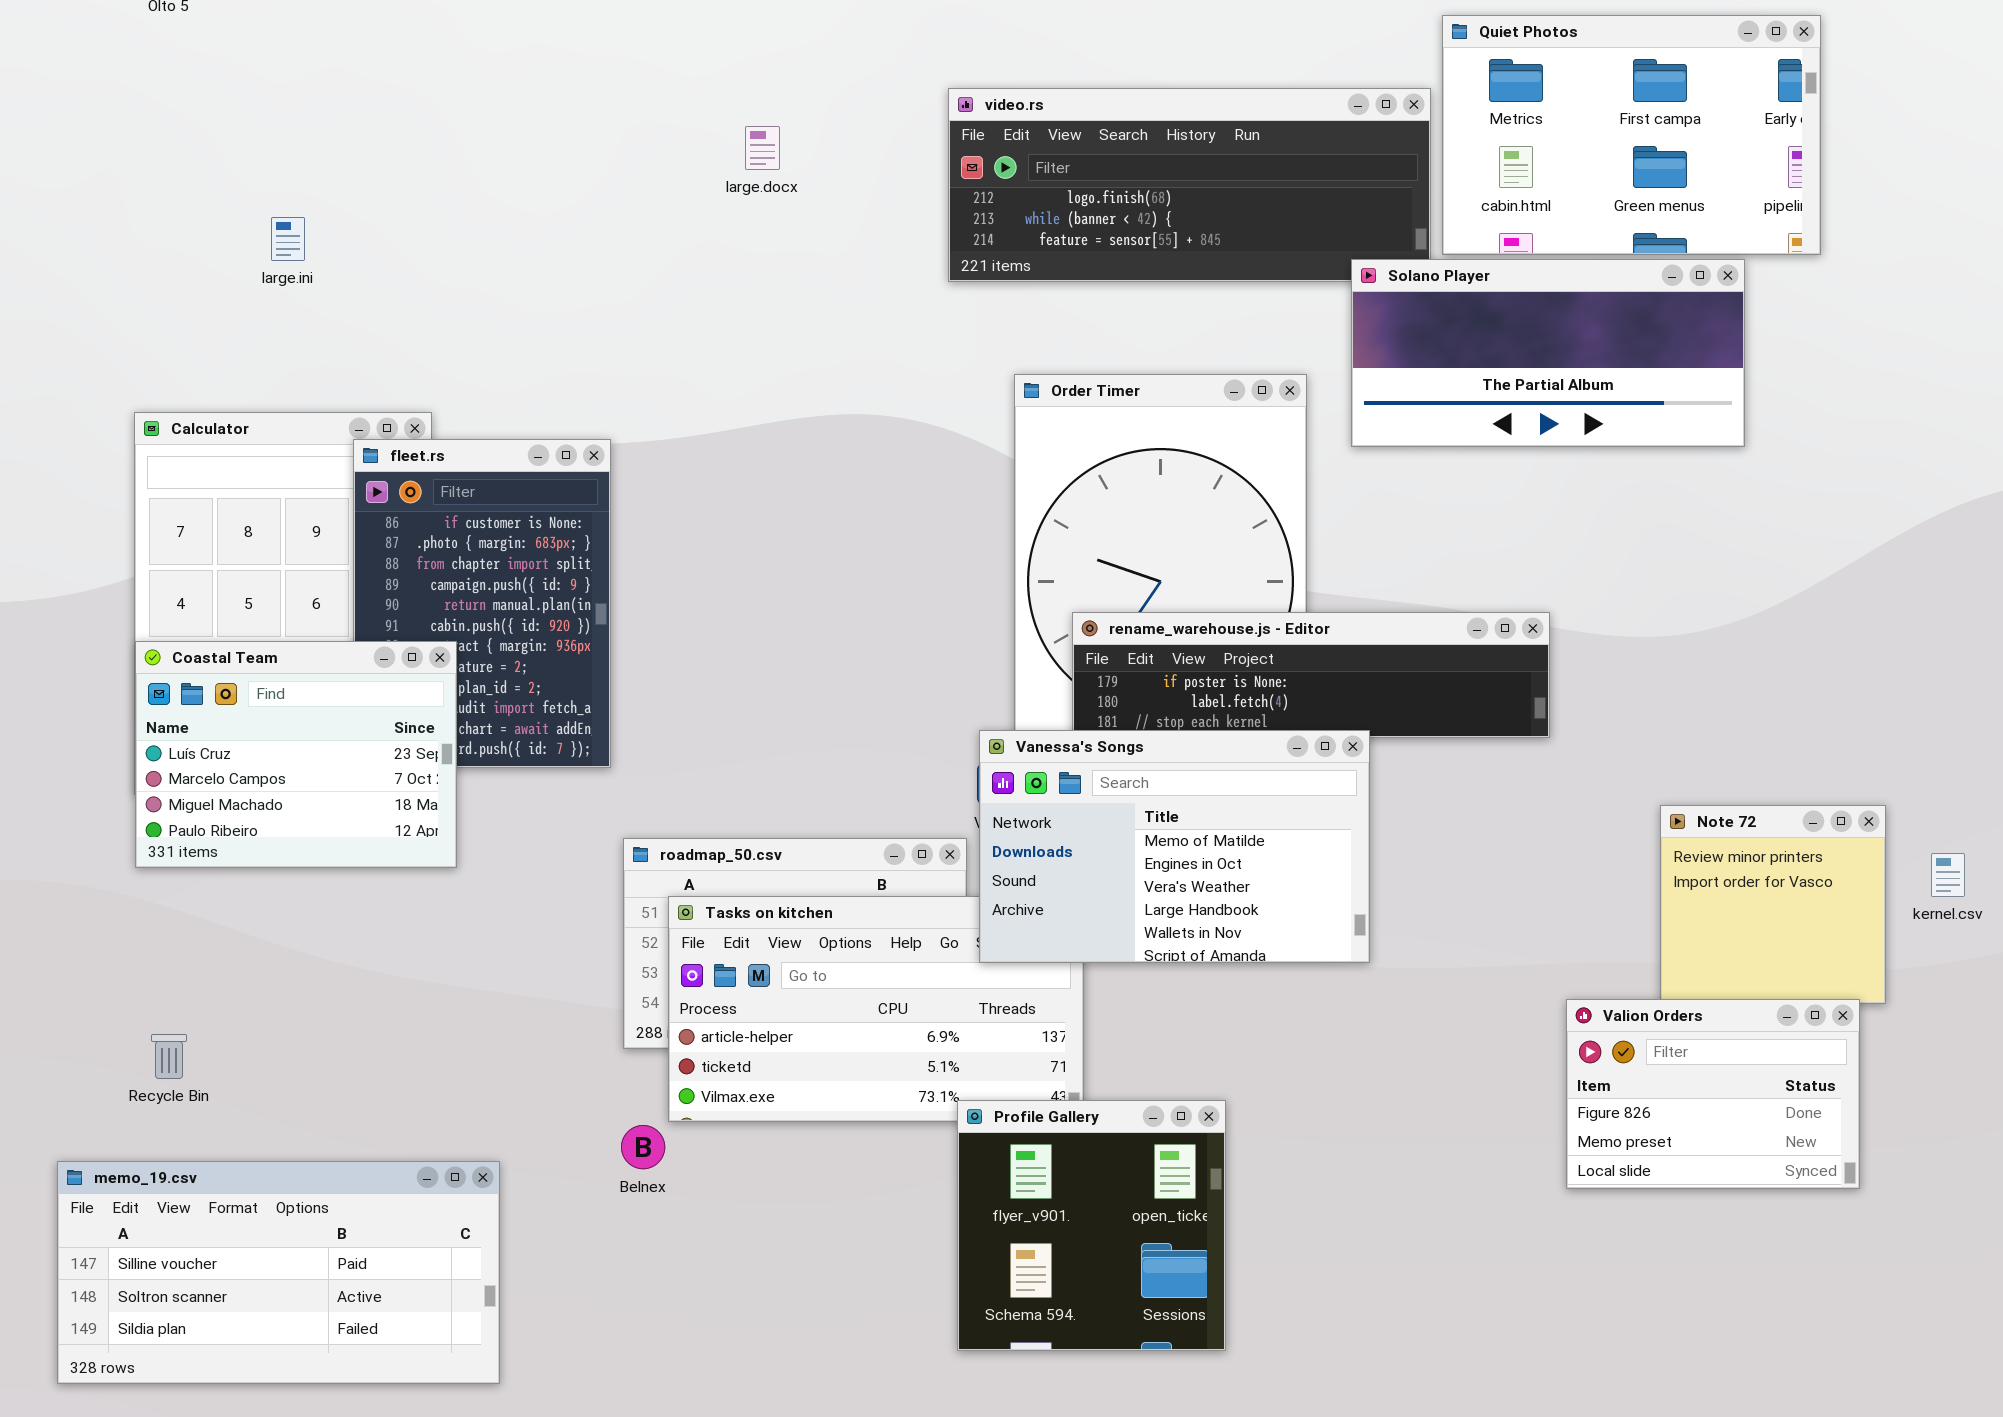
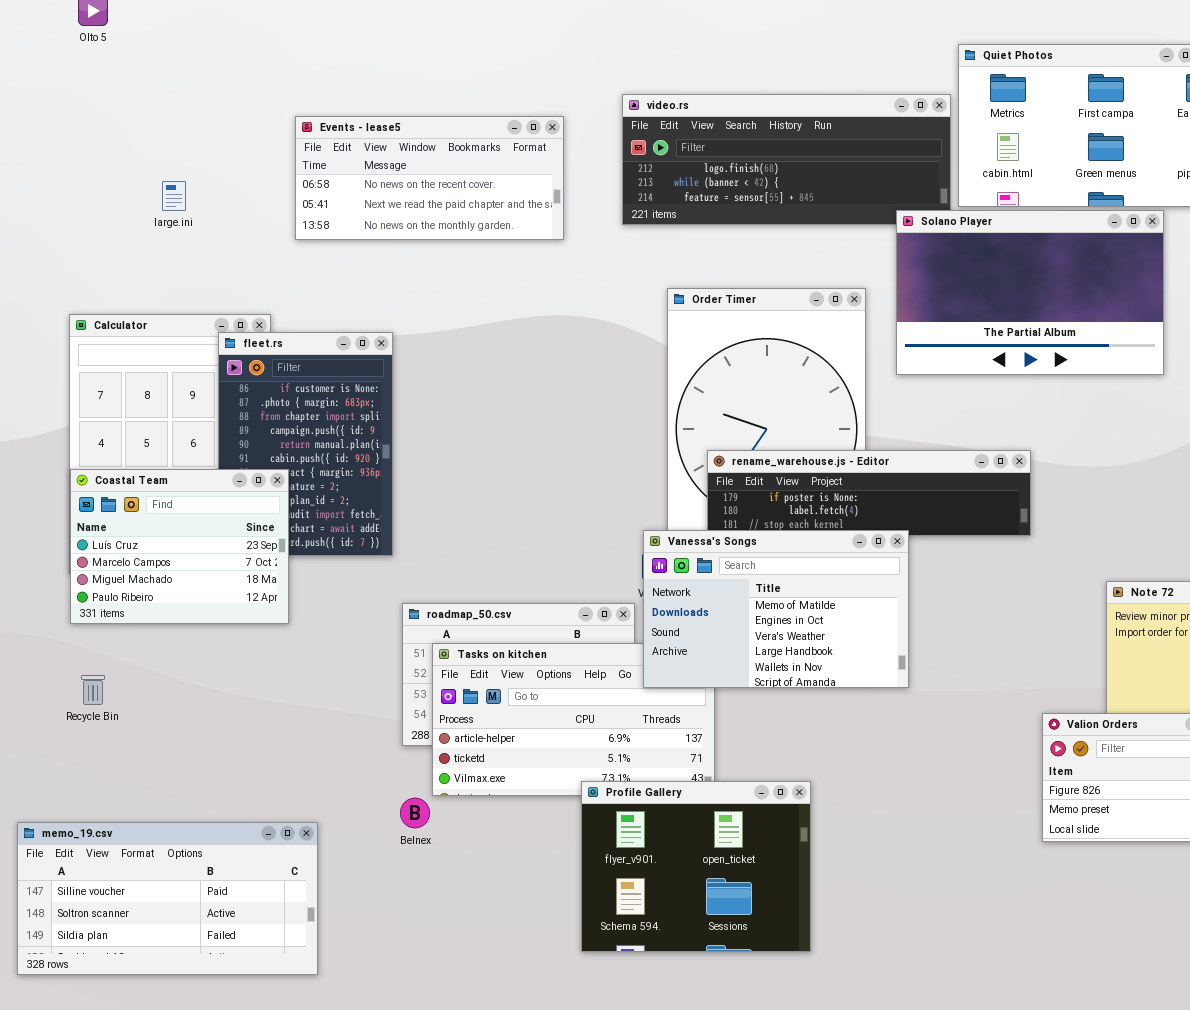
Events - lease5: none -> [295,116,564,240], opened
Solano Player: [1351,259,1745,447] -> [896,210,1164,375], resized
Recycle Bin: [151,1034,187,1079] -> [81,675,105,705], moved
Profile Gallery: [957,1100,1226,1351] -> [581,781,811,952], resized

